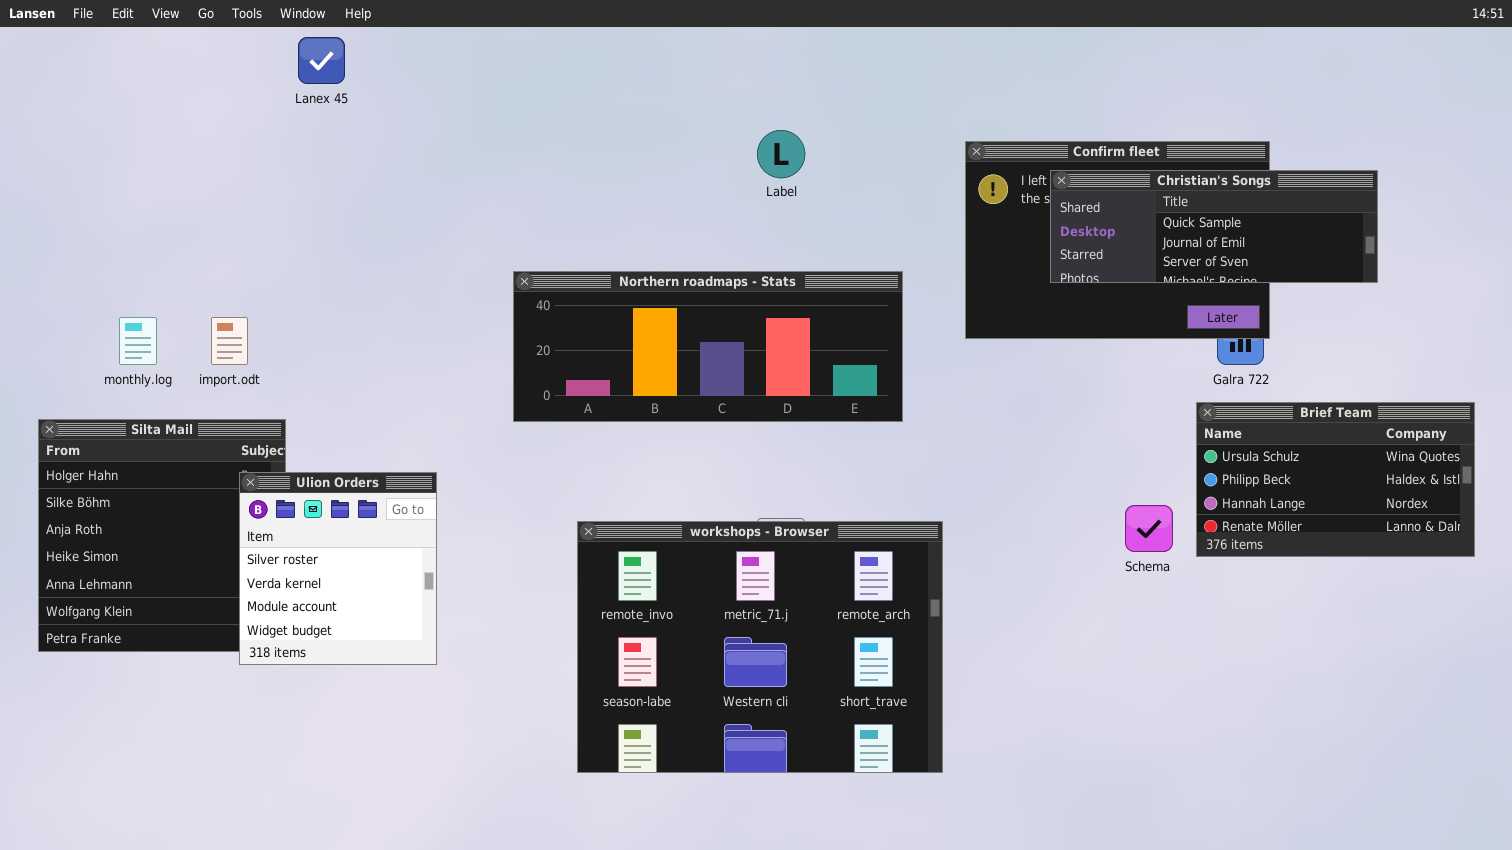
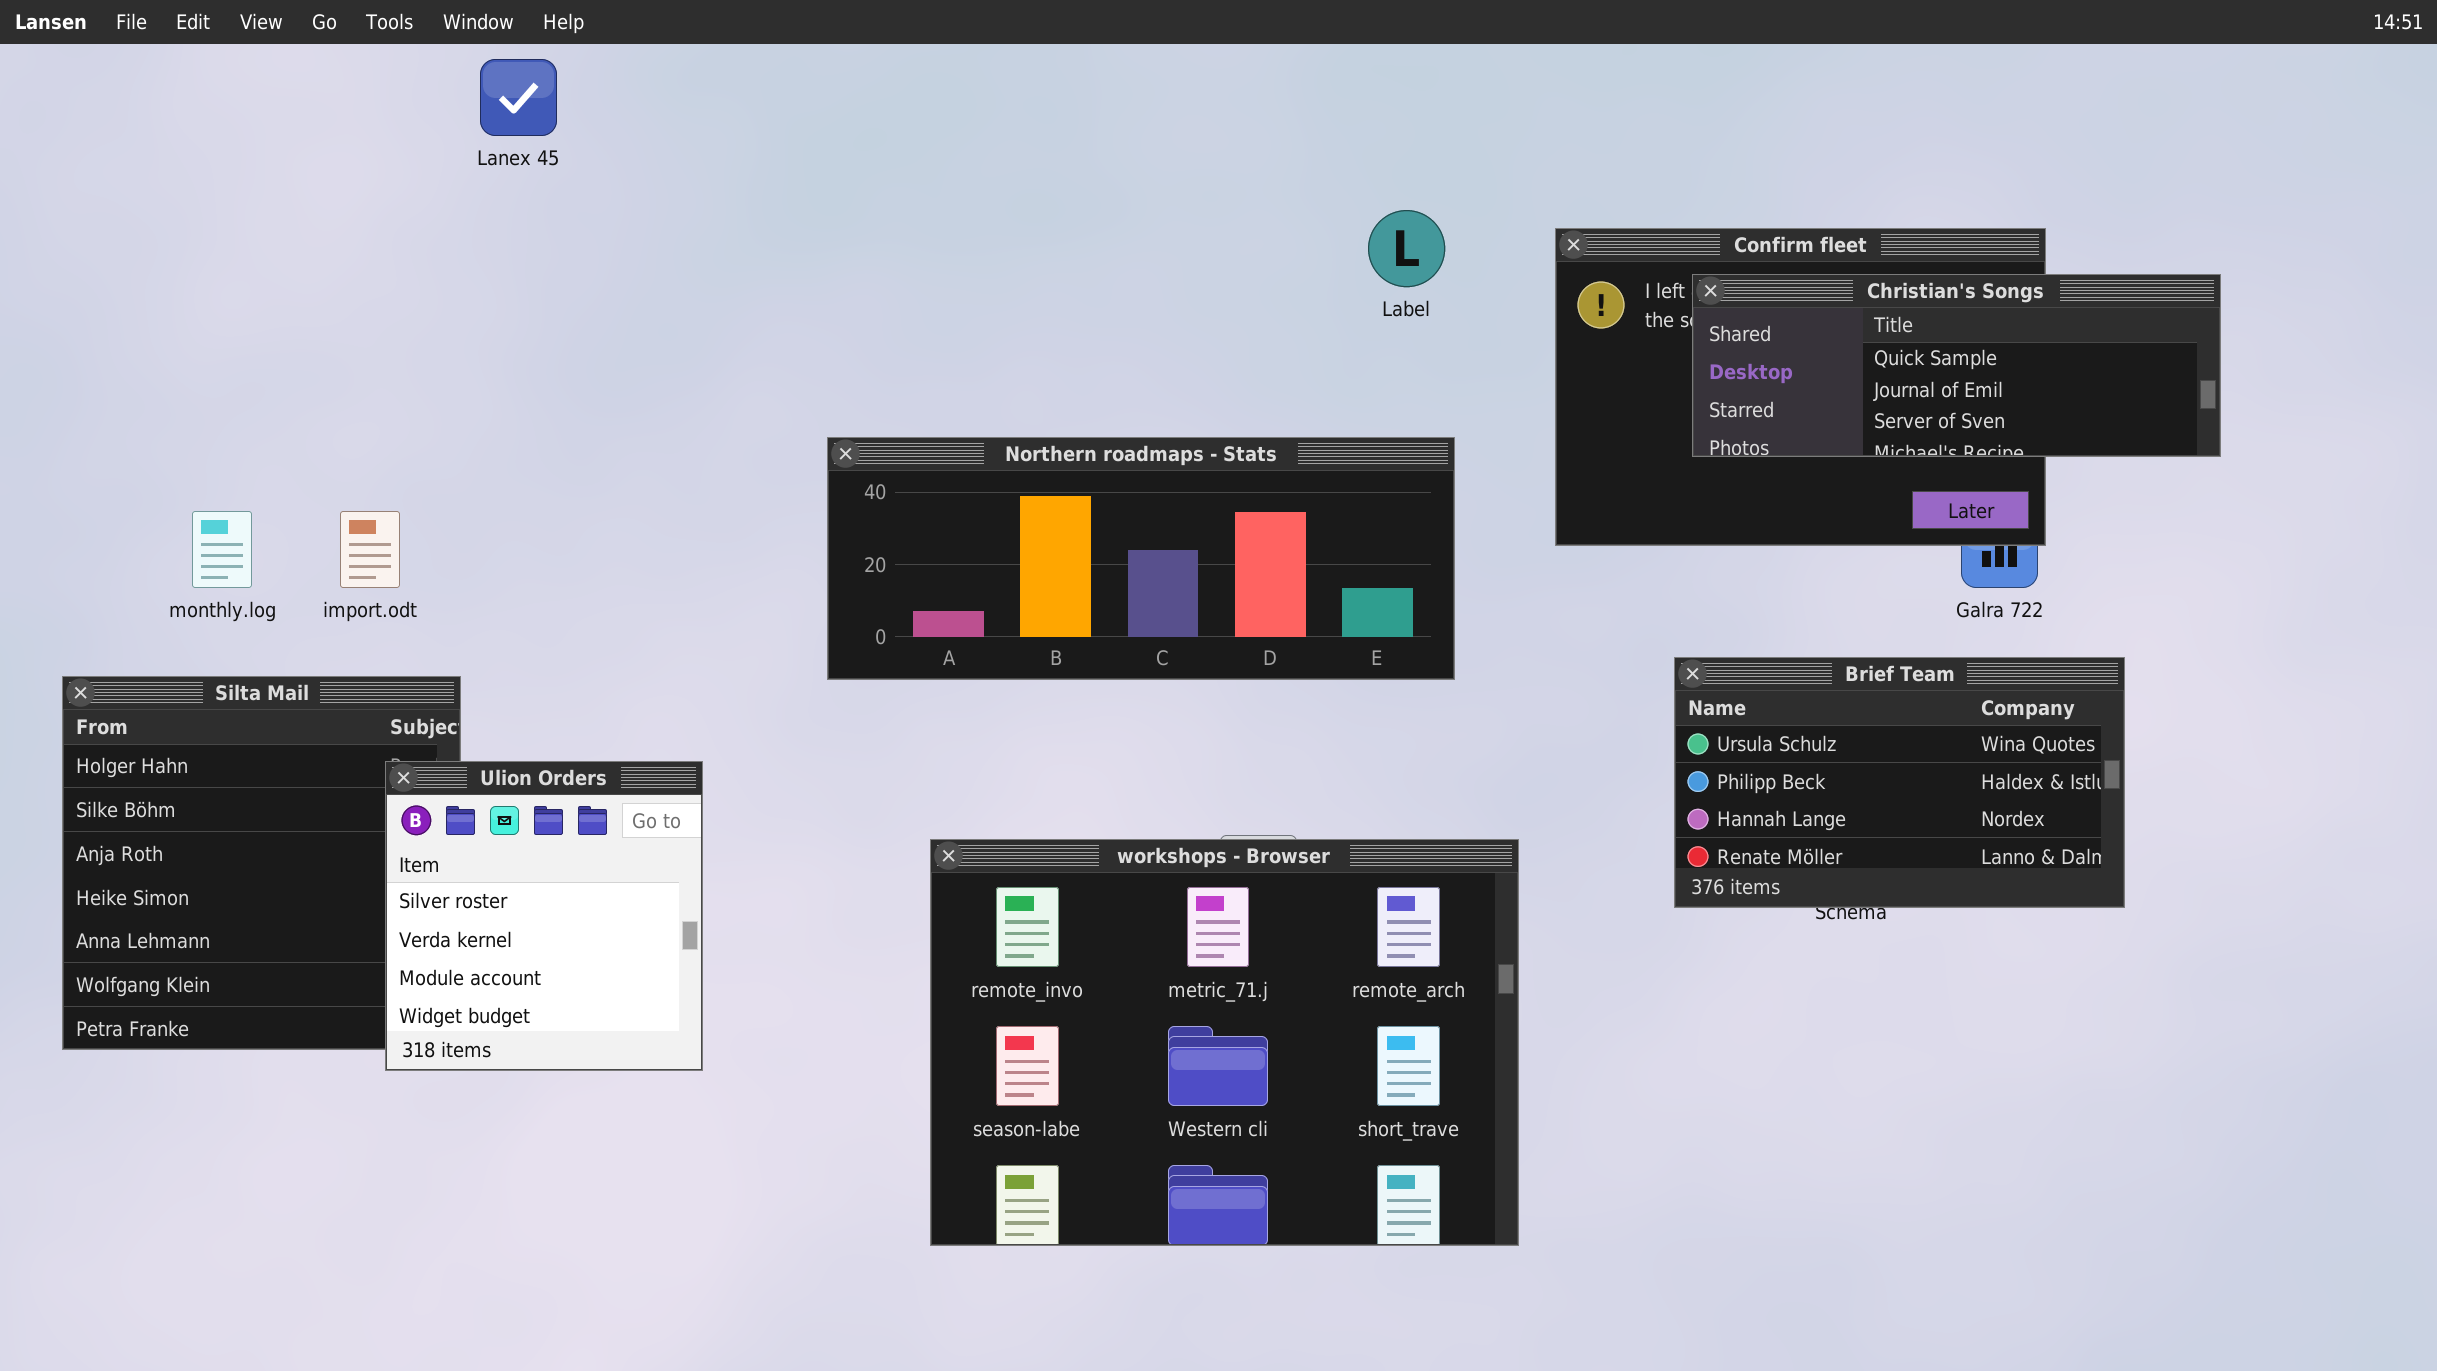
Label: [757,130,805,178] -> [1368,210,1445,287], moved
Brief Team: [1196,402,1475,557] -> [1674,657,2125,908], moved

